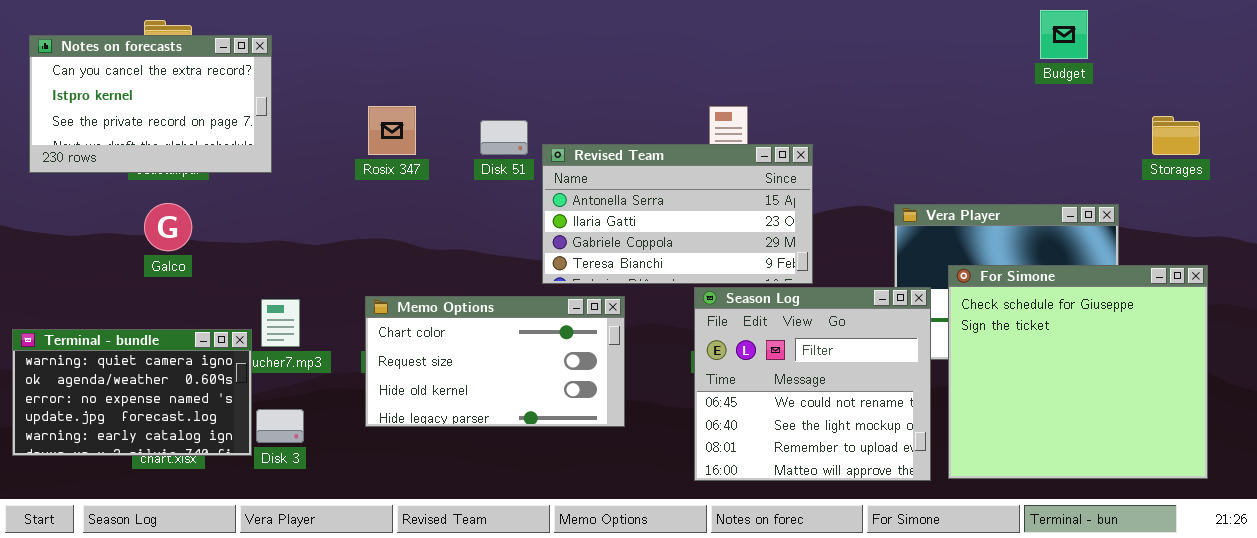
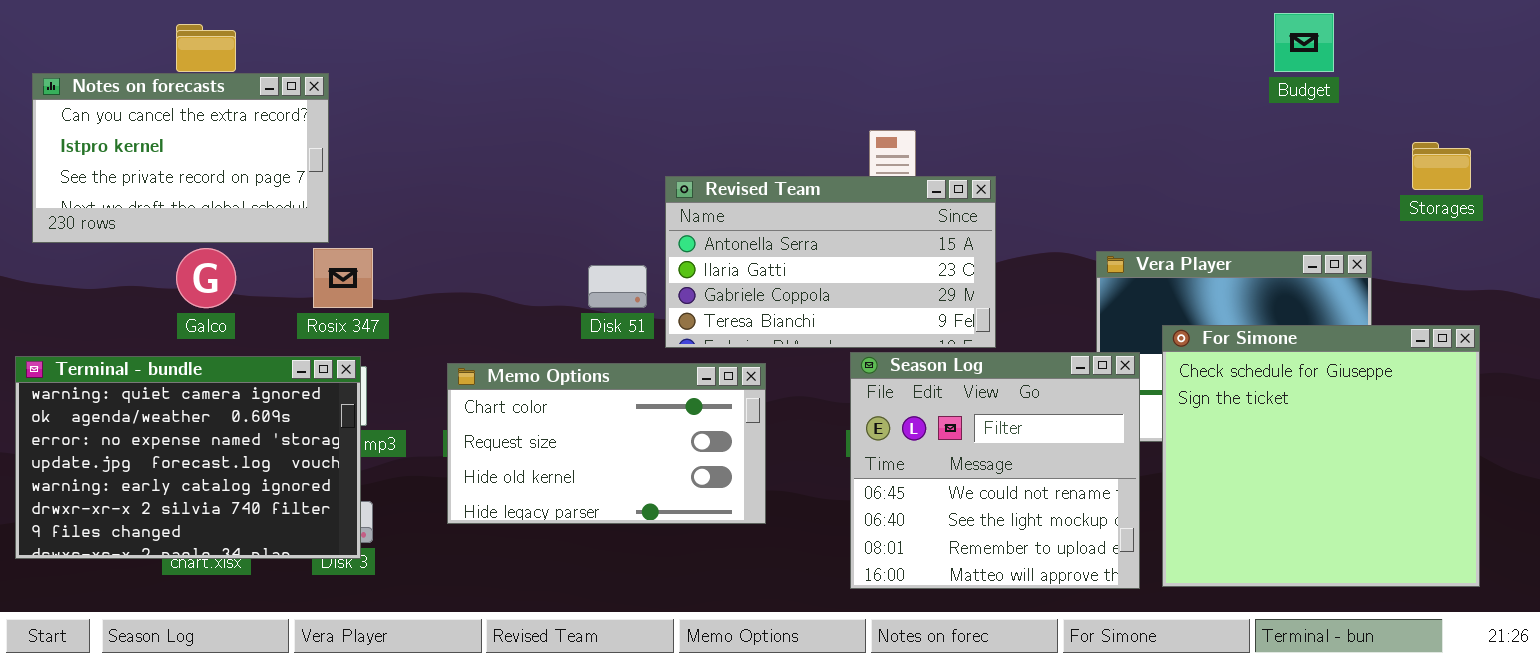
Notes on forecasts: [29,35,272,173] -> [32,73,329,243], moved
Rosix 347: [368,106,416,155] -> [313,248,373,308], moved
Disk 51: [480,120,528,155] -> [588,265,647,308], moved
Terminal - bundle: [12,329,252,456] -> [15,356,361,559], resized

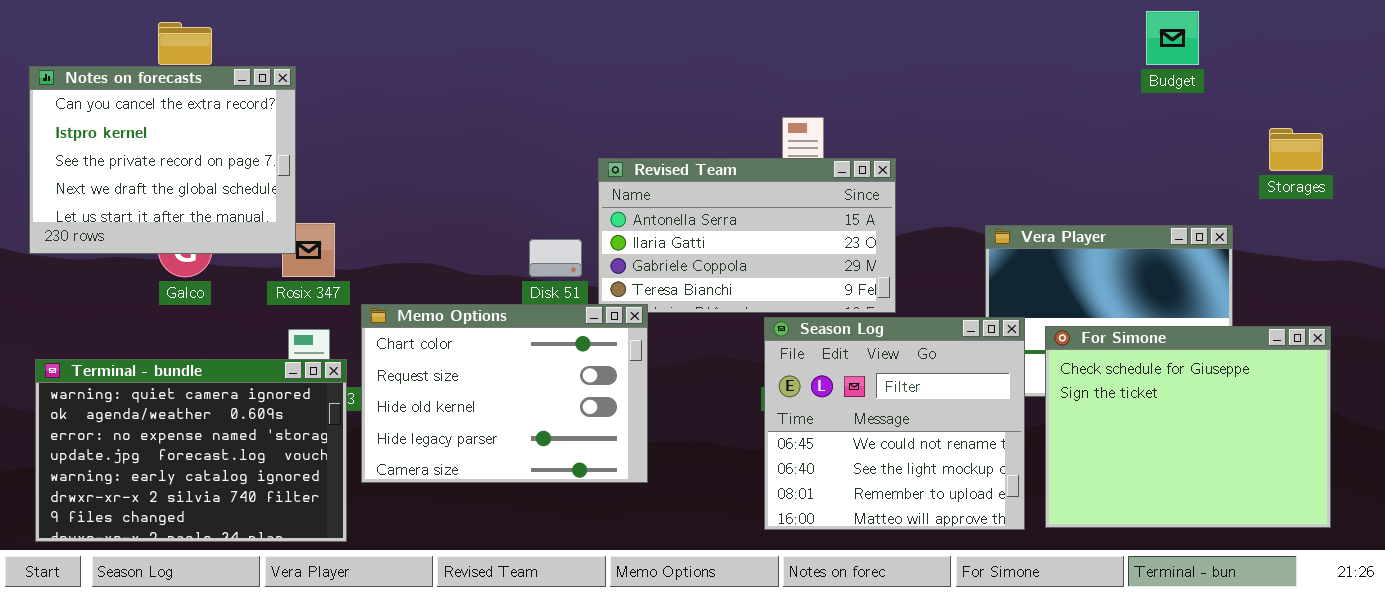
Notes on forecasts: [32,73,329,243] -> [29,66,296,254], resized
For Simone: [1162,325,1480,587] -> [1045,326,1331,528], resized
Terminal - bundle: [15,356,361,559] -> [35,359,347,542], moved
Memo Options: [447,363,766,524] -> [361,304,648,483], moved, resized

